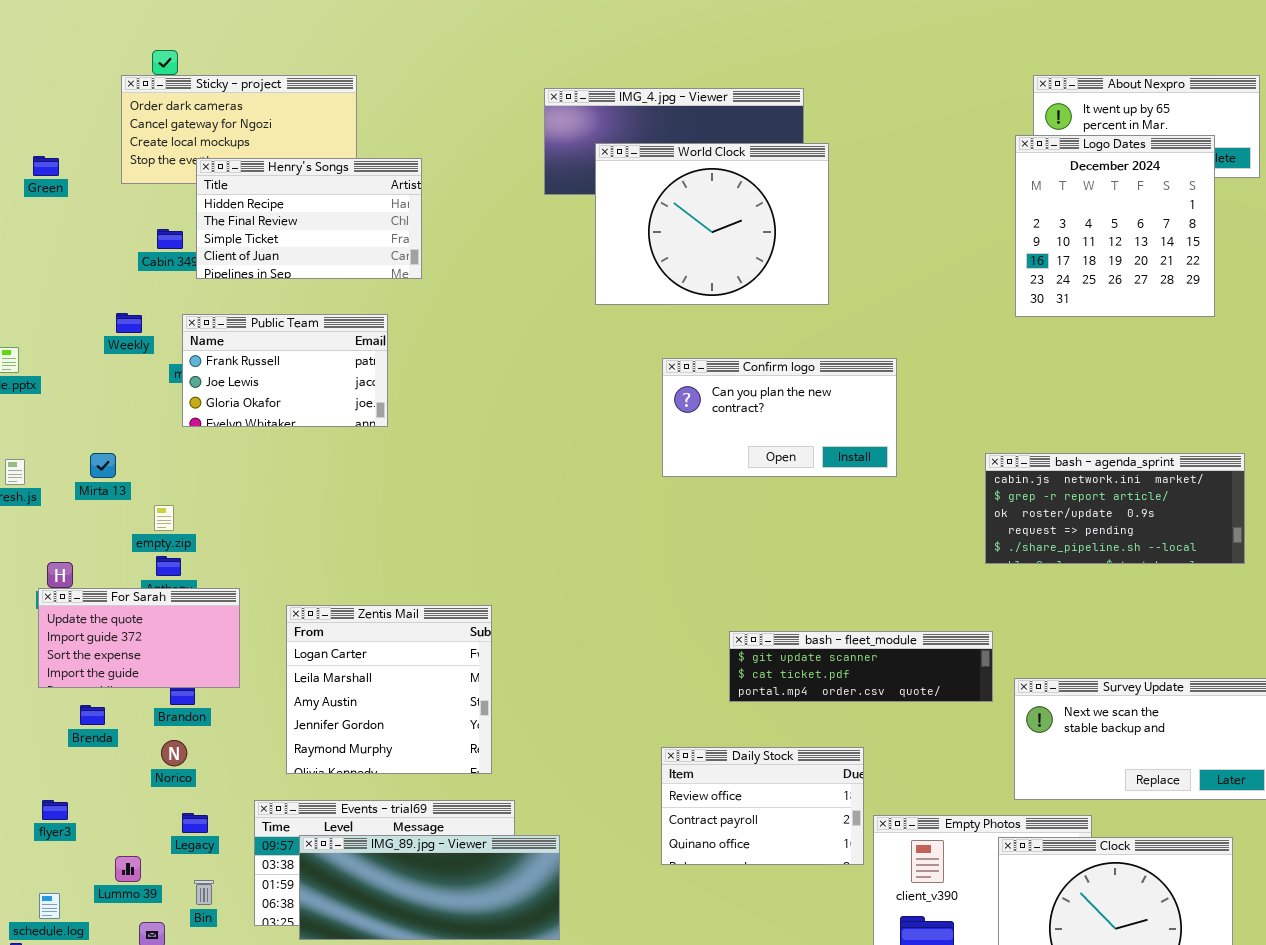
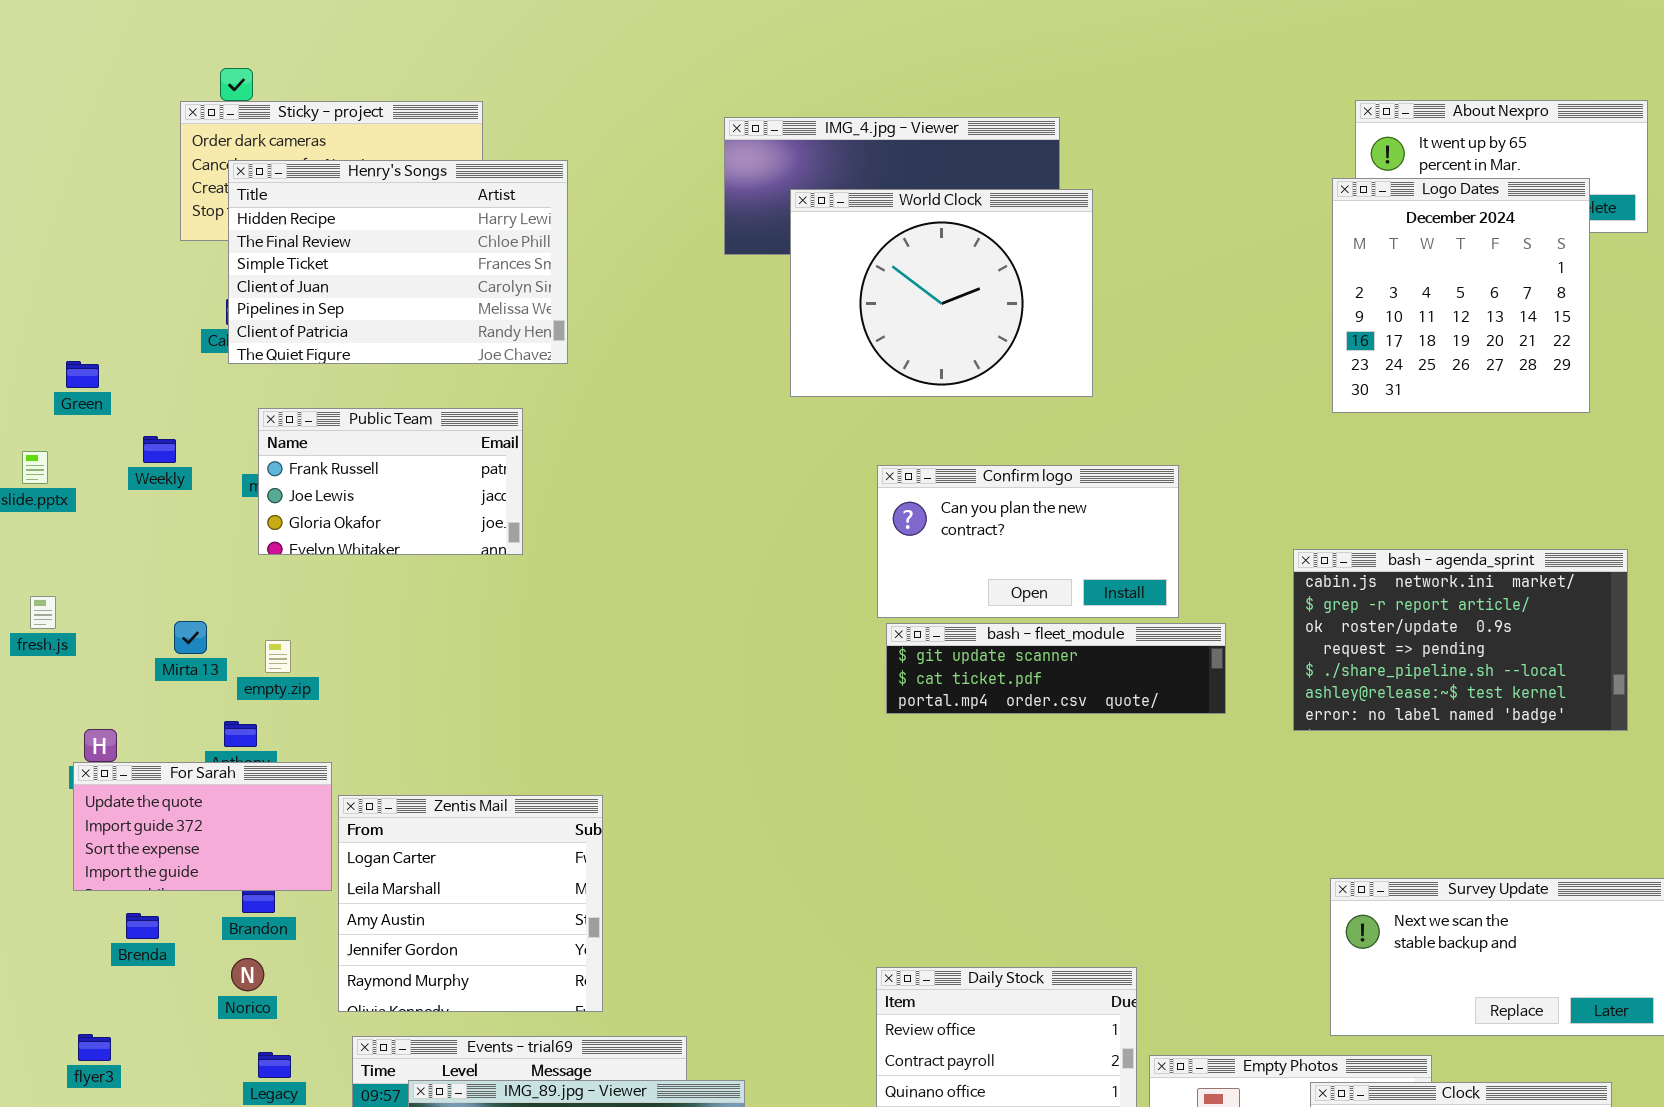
Green: [33,156,59,176] -> [66,361,99,388], moved
Henry's Songs: [196,158,422,279] -> [228,160,568,364], resized
Weekly: [116,313,142,333] -> [143,436,176,463], moved
Mirta 13: [90,453,116,478] -> [174,621,207,654], moved
bash - agenda_sprint: [985,453,1245,564] -> [1293,549,1628,731], resized
empty.zip: [154,505,174,531] -> [265,640,291,673], moved
Zentis Mail: [286,605,492,774] -> [338,795,603,1012], moved
bash - fleet_module: [729,631,993,702] -> [886,623,1226,714], moved

